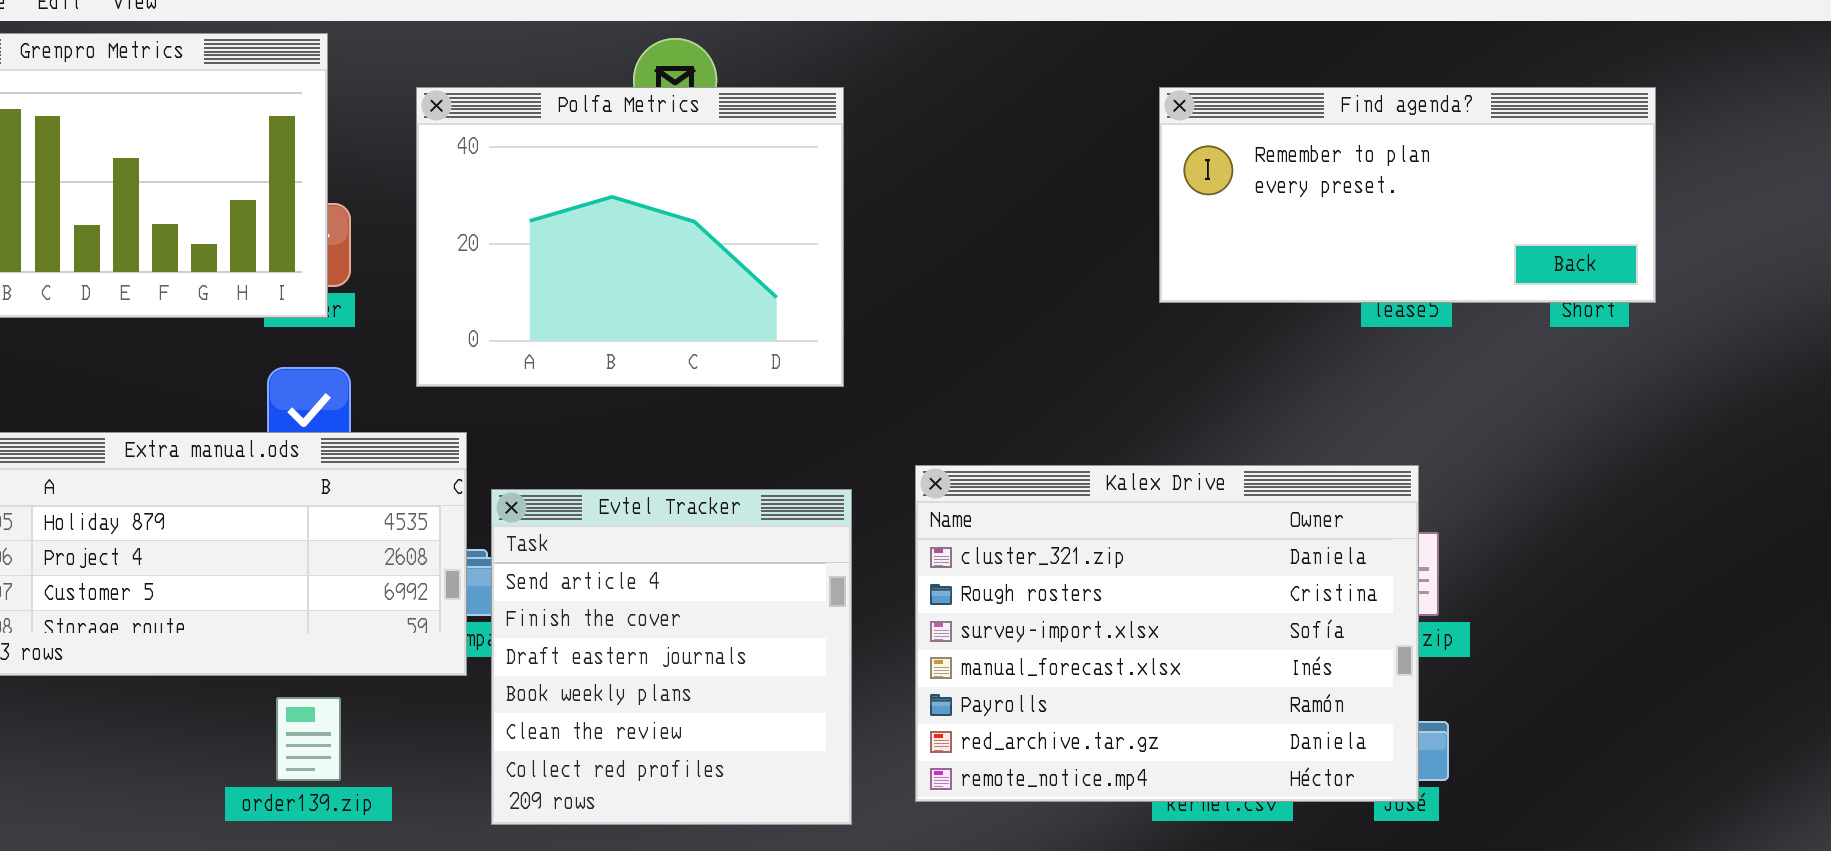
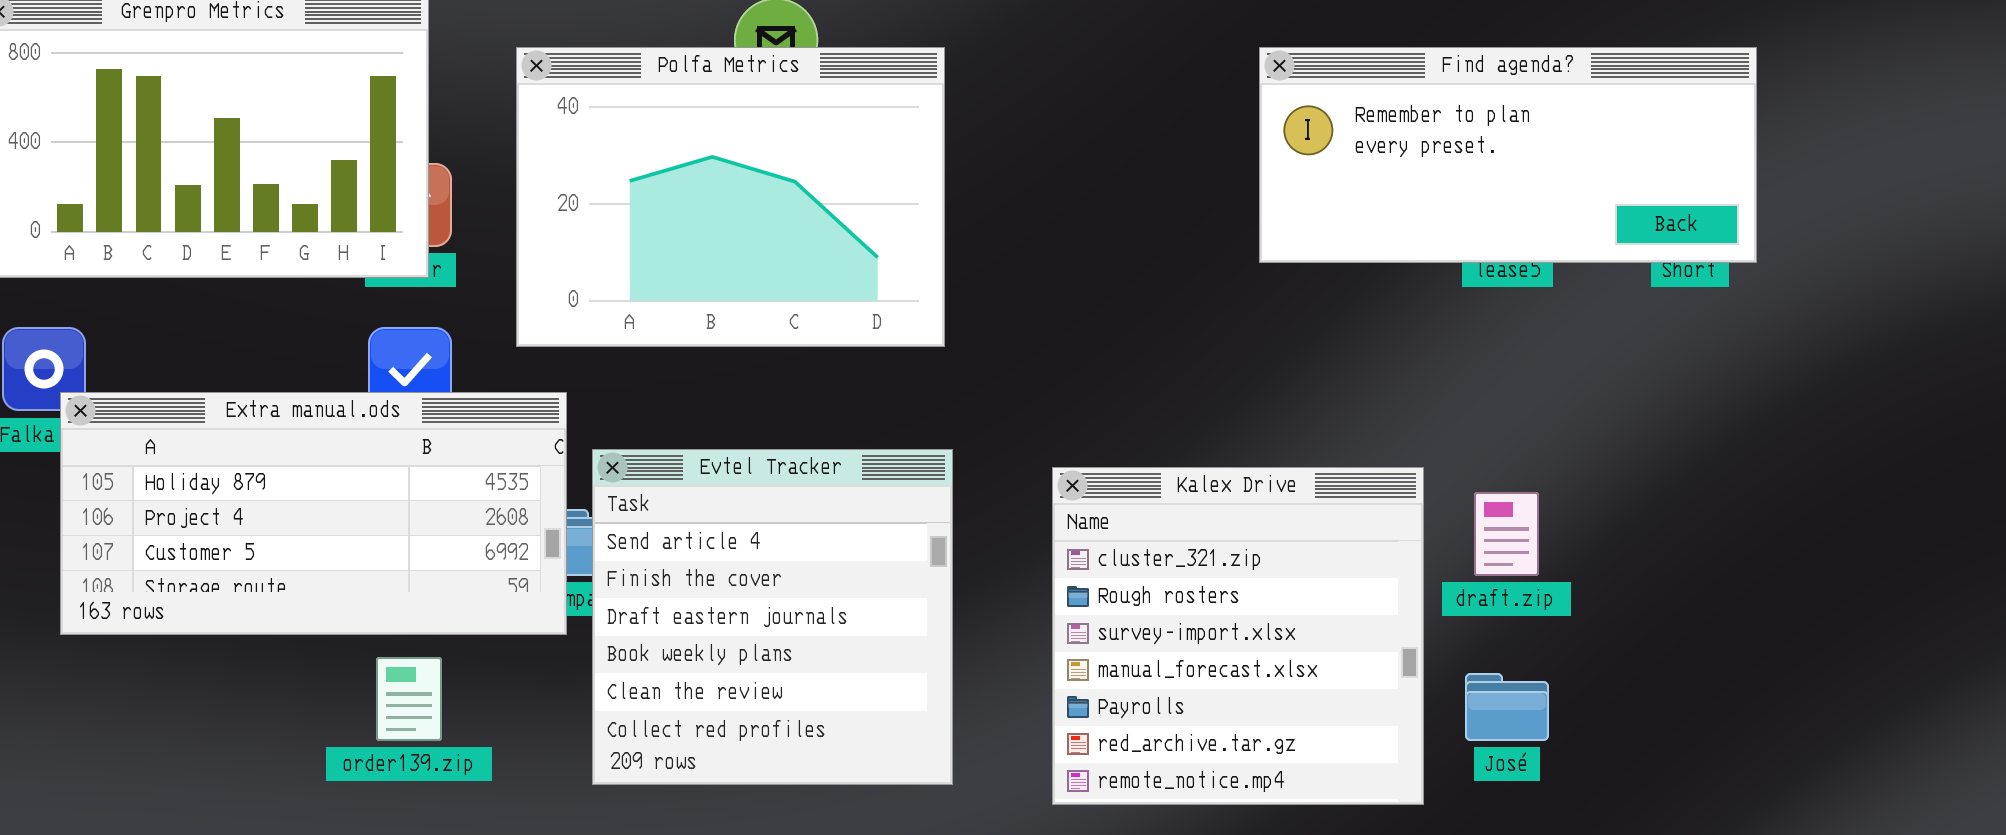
Kalex Drive: [915,465,1419,802] -> [1052,467,1424,805], moved, resized

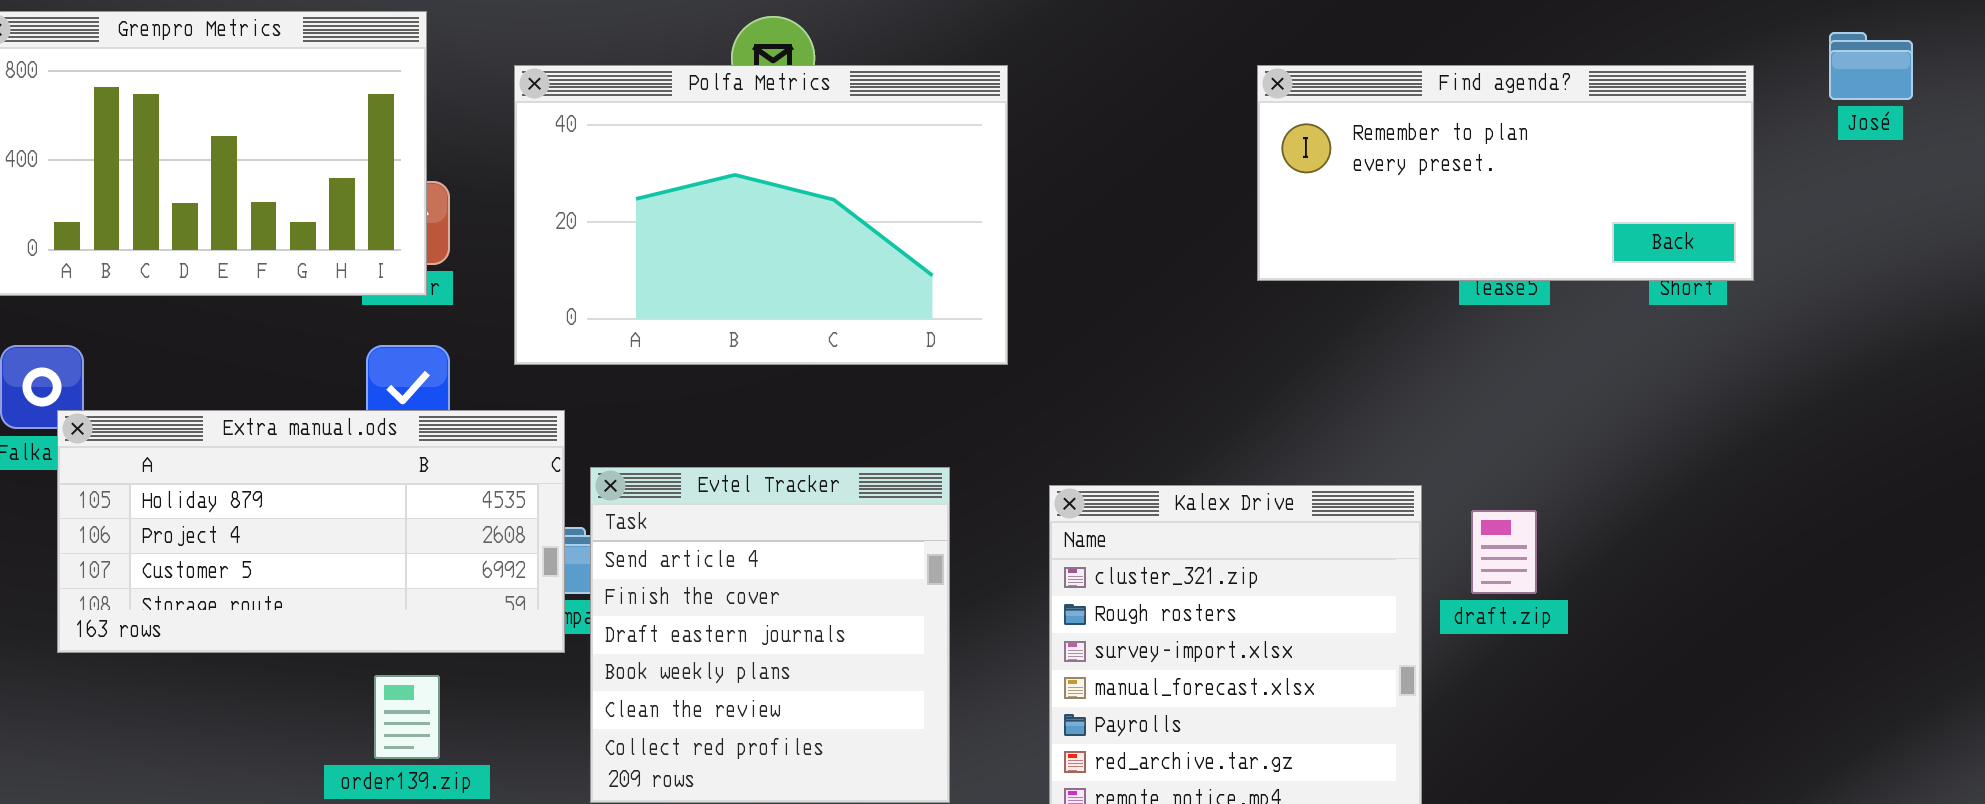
Polfa Metrics: [516,47,945,347] -> [514,65,1008,365], resized
José: [1465,673,1549,741] -> [1829,32,1913,100], moved

